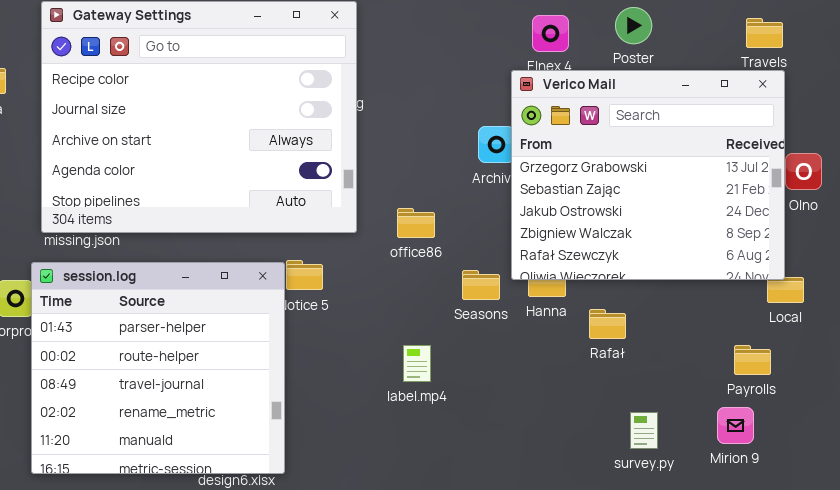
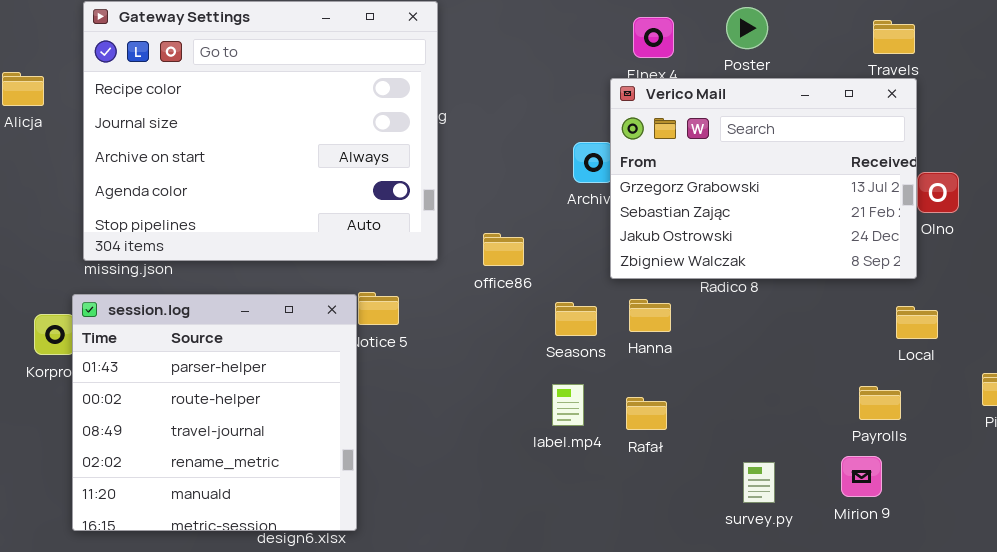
Verico Mail: [511,70,785,280] -> [610,78,917,279], resized
Rafał: [589,309,626,339] -> [626,397,667,430], moved
label.mp4: [403,345,431,382] -> [552,384,584,426], moved

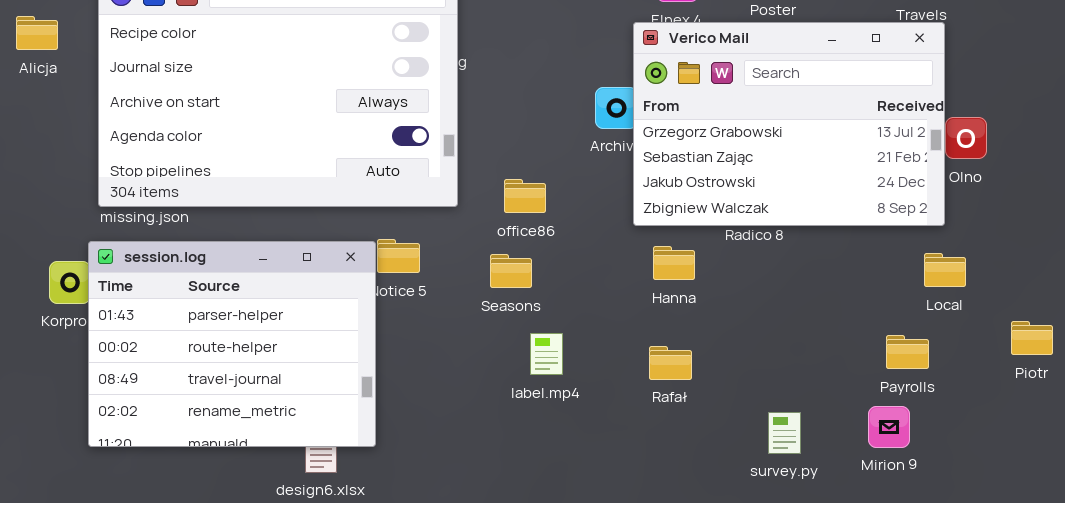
session.log: [72,294,357,531] -> [88,241,376,447], resized
Seasons: [555,302,597,336] -> [490,254,532,288], moved
label.mp4: [552,384,584,426] -> [530,333,563,375], moved

